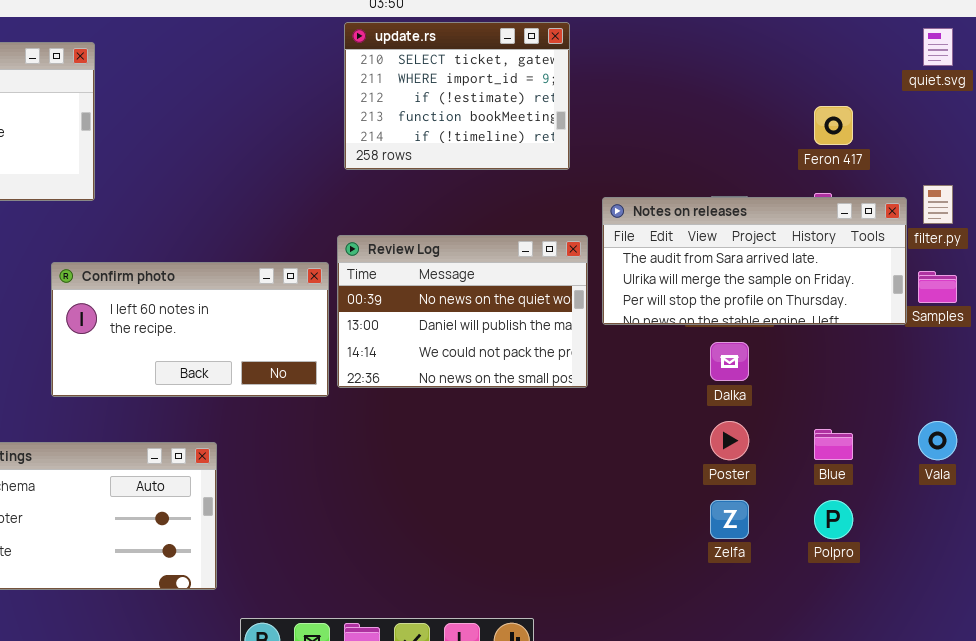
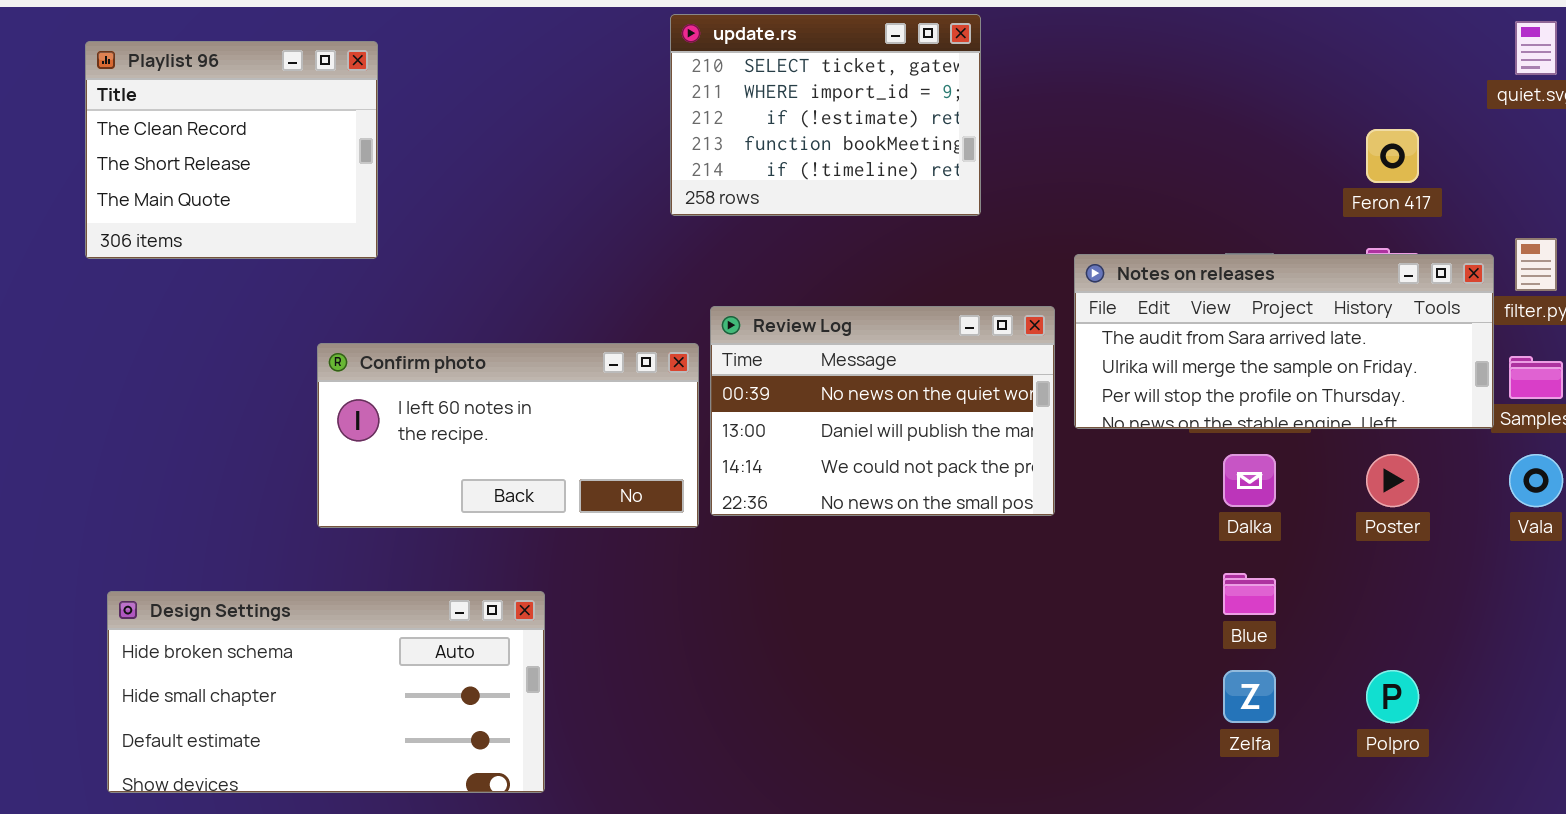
update.rs: [344,22,570,170] -> [670,14,981,216], moved
Poster: [710,421,749,460] -> [1366,454,1419,507], moved
Vala: [918,421,957,460] -> [1509,454,1563,507], moved
Blue: [814,429,853,460] -> [1223,573,1276,615], moved

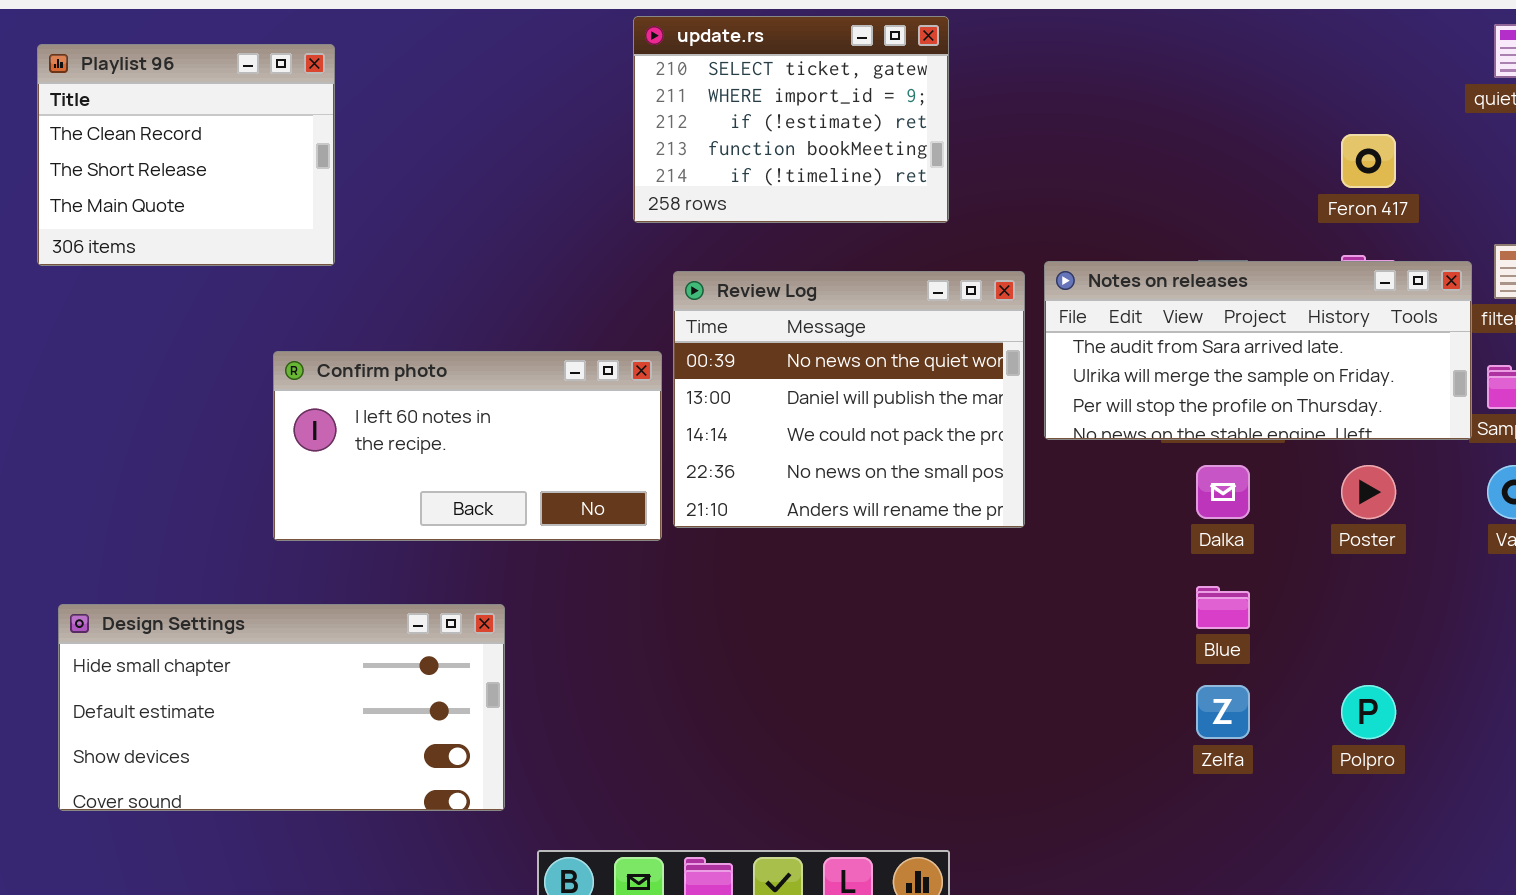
Review Log: [710,306,1055,516] -> [673,271,1025,528], resized
Design Settings: [107,591,545,793] -> [58,604,505,811], scrolled down 1 row

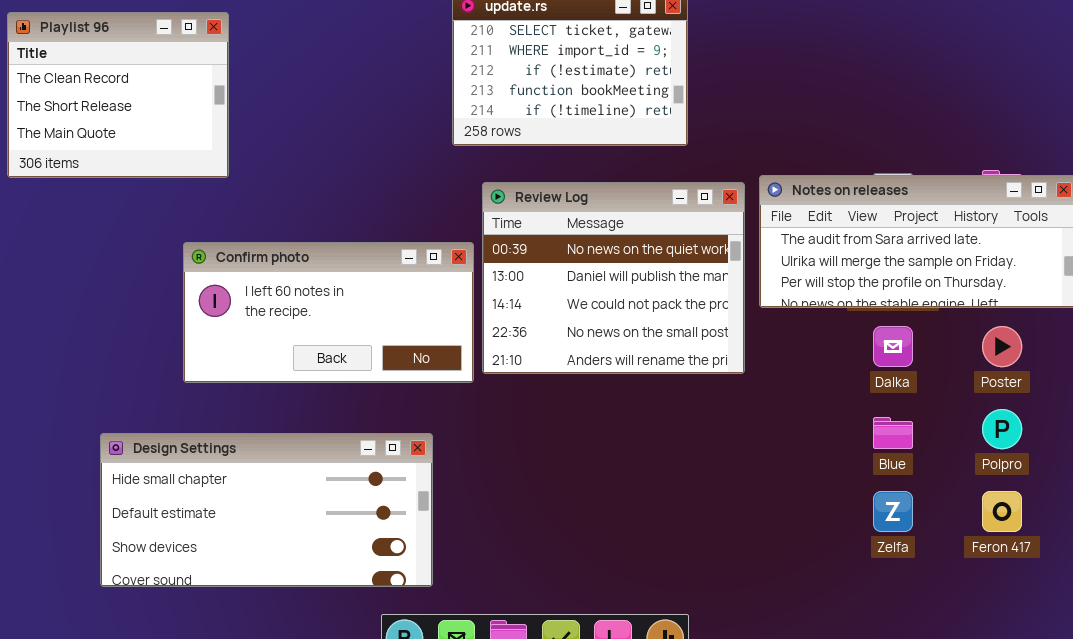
Feron 417: [1341,134,1396,188] -> [982,491,1022,532], moved
Design Settings: [58,604,505,811] -> [100,433,433,587], moved
Polpro: [1341,685,1396,739] -> [982,409,1022,449], moved

